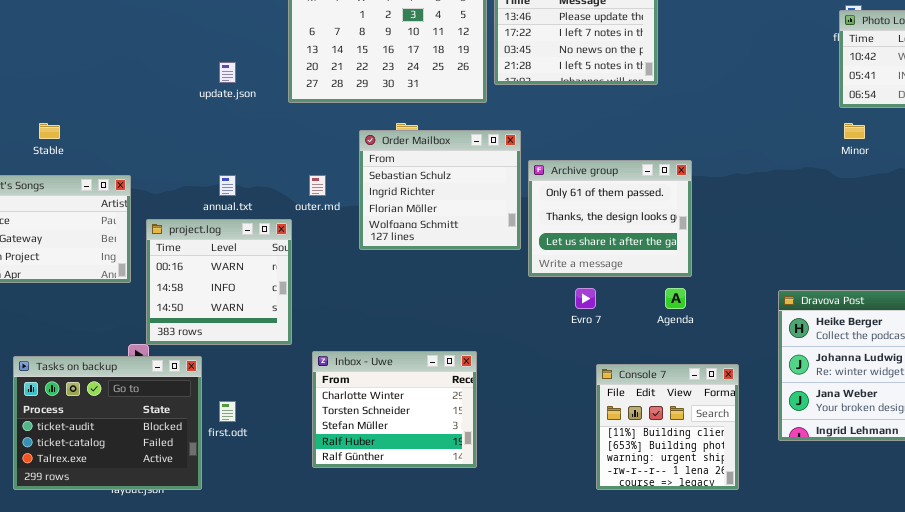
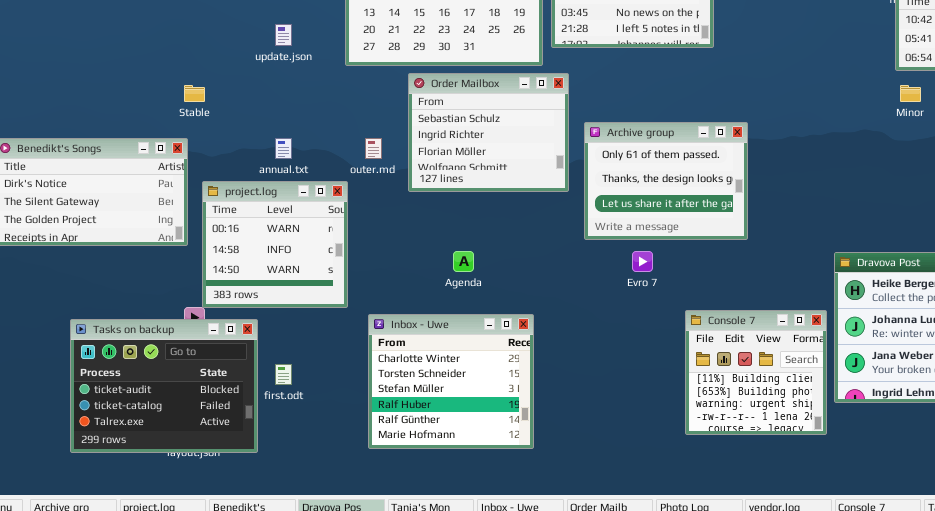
Stable: [39,123,60,139] -> [184,85,205,102], moved
Order Mailbox: [359,130,521,250] -> [408,73,569,192], moved
Agenda: [665,288,686,309] -> [453,251,474,272], moved
Inbox - Uwe: [312,351,477,468] -> [368,314,534,449], resized
Console 7: [596,364,739,490] -> [685,310,827,435], moved

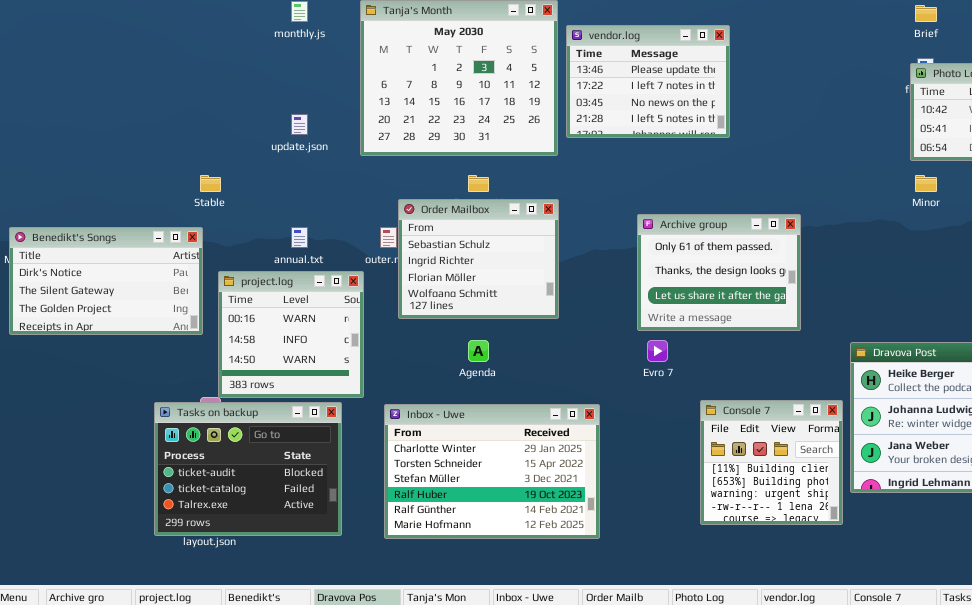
Order Mailbox: [408,73,569,192] -> [398,199,559,319], moved
Archive group: [584,122,748,240] -> [637,214,801,331], moved
Inbox - Uwe: [368,314,534,449] -> [384,404,600,539], resized
Tasks on backup: [70,319,258,453] -> [154,402,342,536], moved

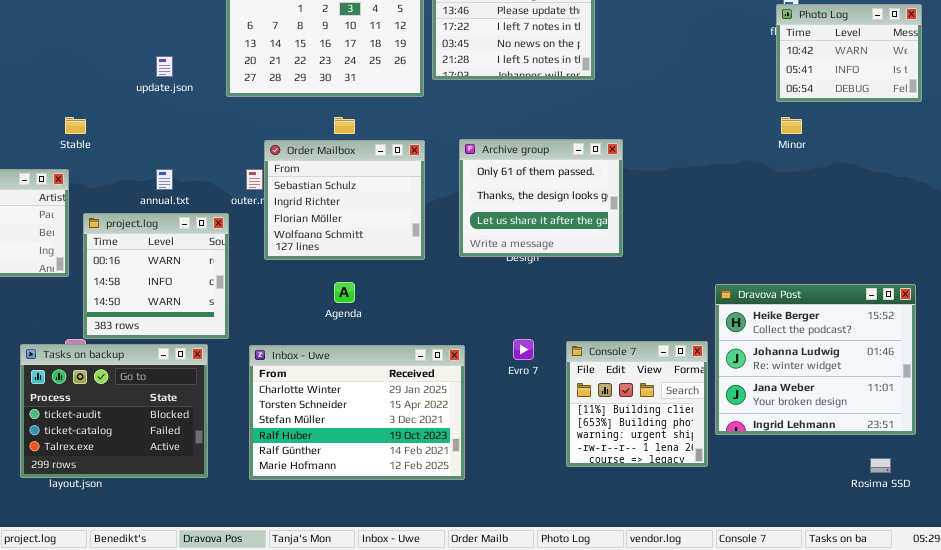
Archive group: [637,214,801,331] -> [459,139,623,257], moved
Evro 7: [647,340,668,362] -> [513,339,534,360], moved

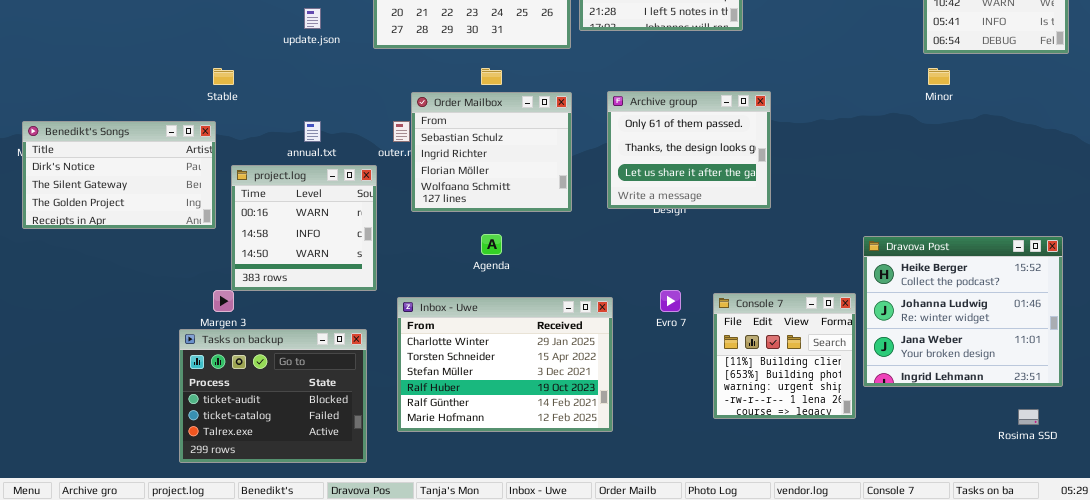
Tasks on backup: [20,344,208,478] -> [179,329,367,463], moved

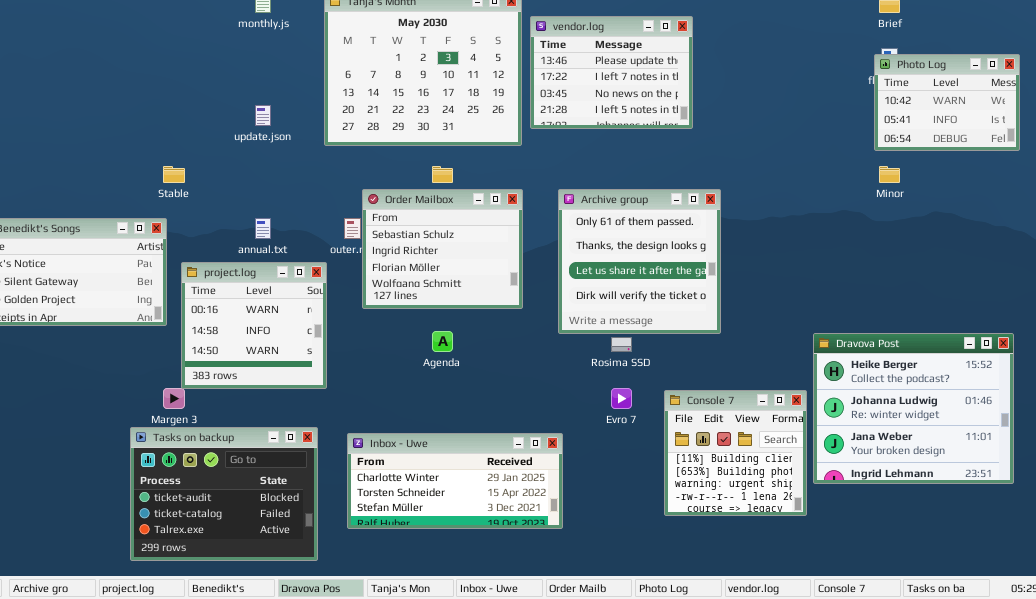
Archive group: [607,91,771,209] -> [558,189,721,334], resized
Inbox - Uwe: [397,297,613,432] -> [347,433,563,529], resized
Rosima SSD: [1018,409,1039,425] -> [611,337,632,352], moved

